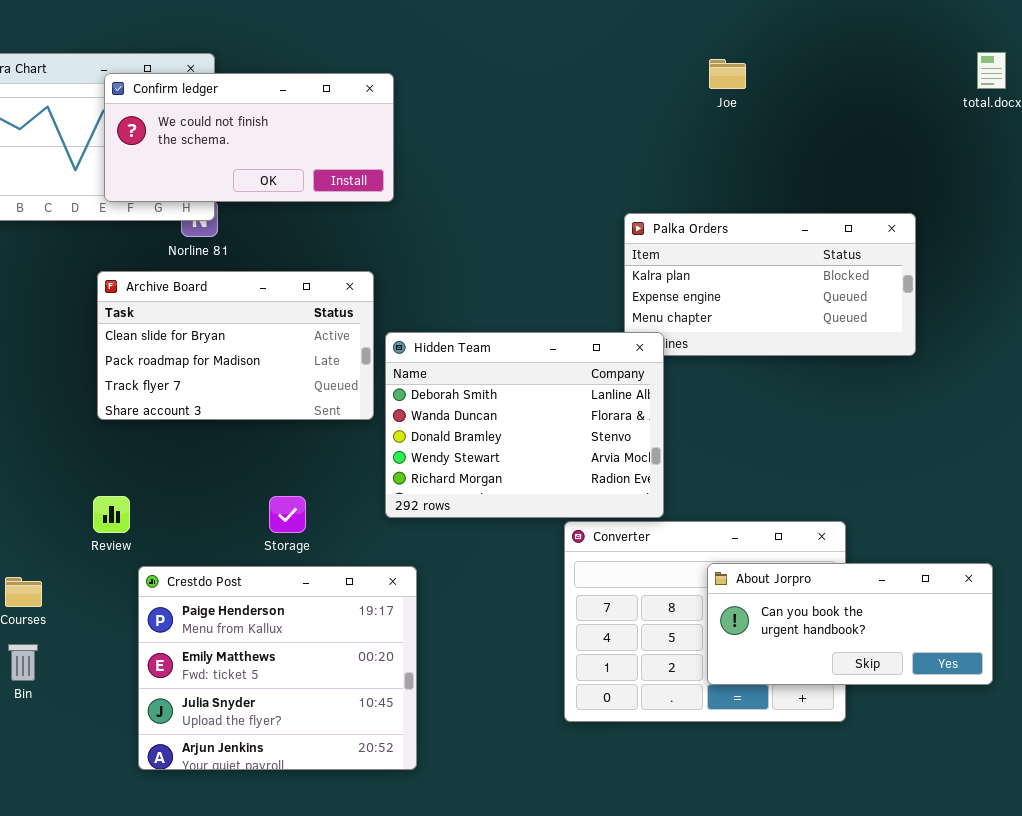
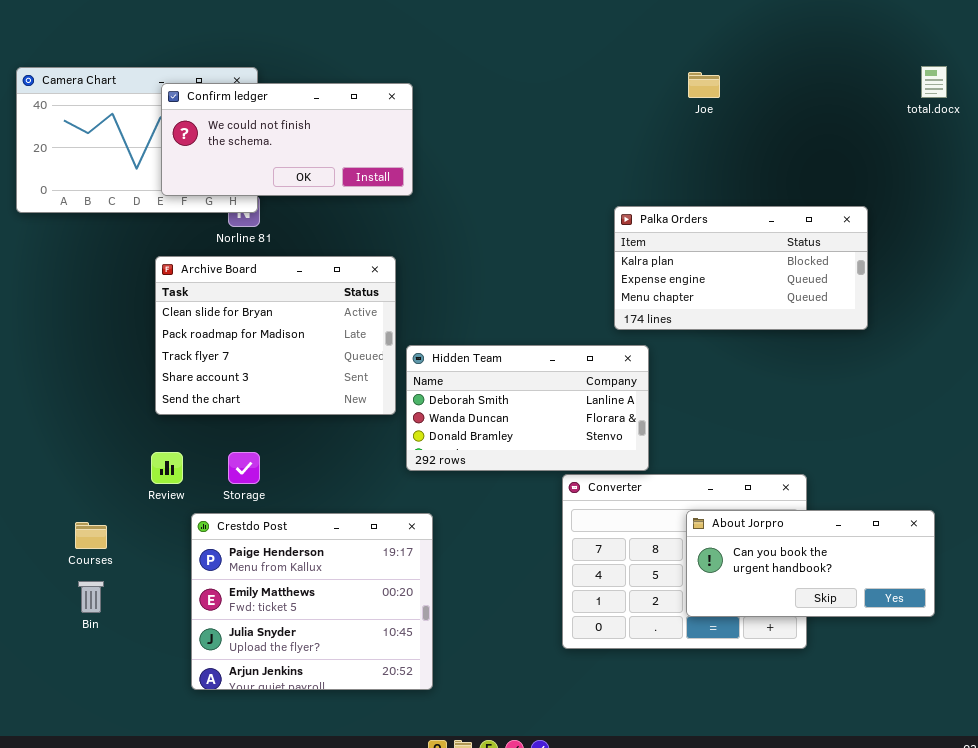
Archive Board: [97,271,374,420] -> [155,256,396,415], resized
Hidden Team: [385,332,664,518] -> [406,345,649,471], resized
Storage: [269,496,306,533] -> [228,452,260,484], moved

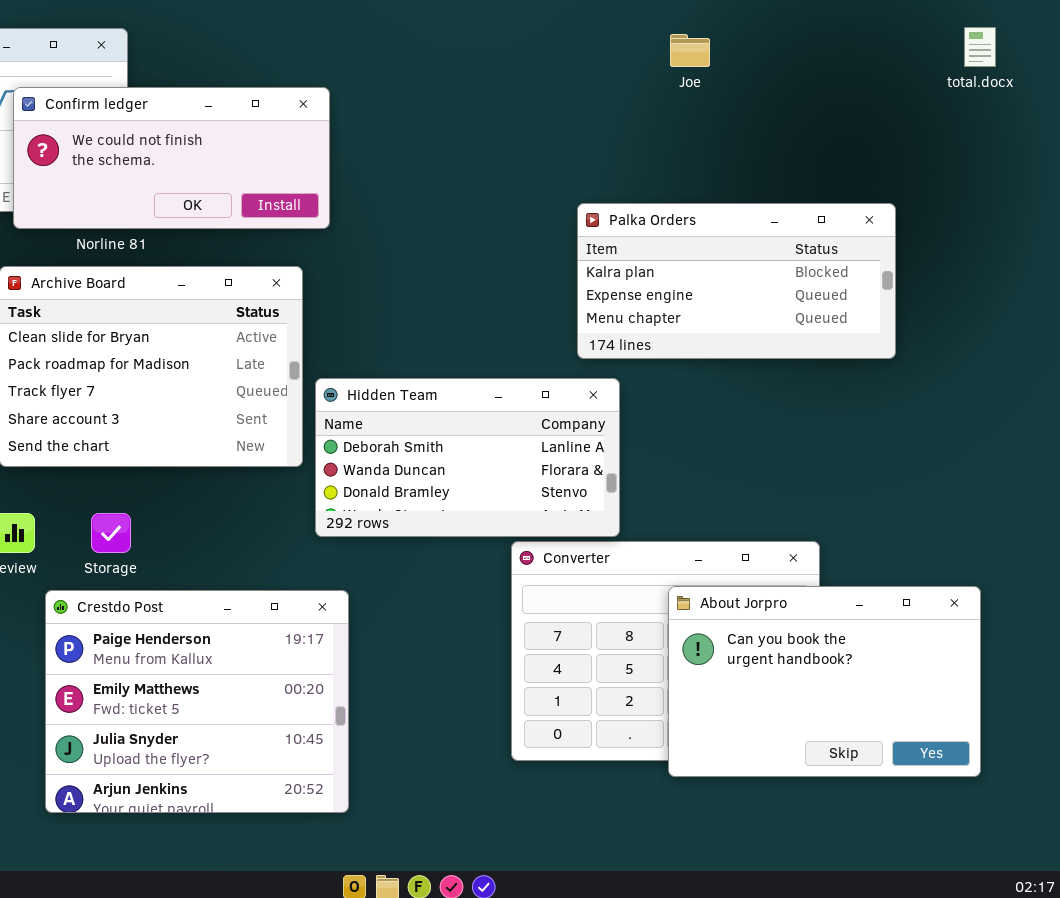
Confirm ledger: [161,83,413,196] -> [13,87,330,229], moved
About Jorpro: [686,510,935,617] -> [668,586,981,777], resized

